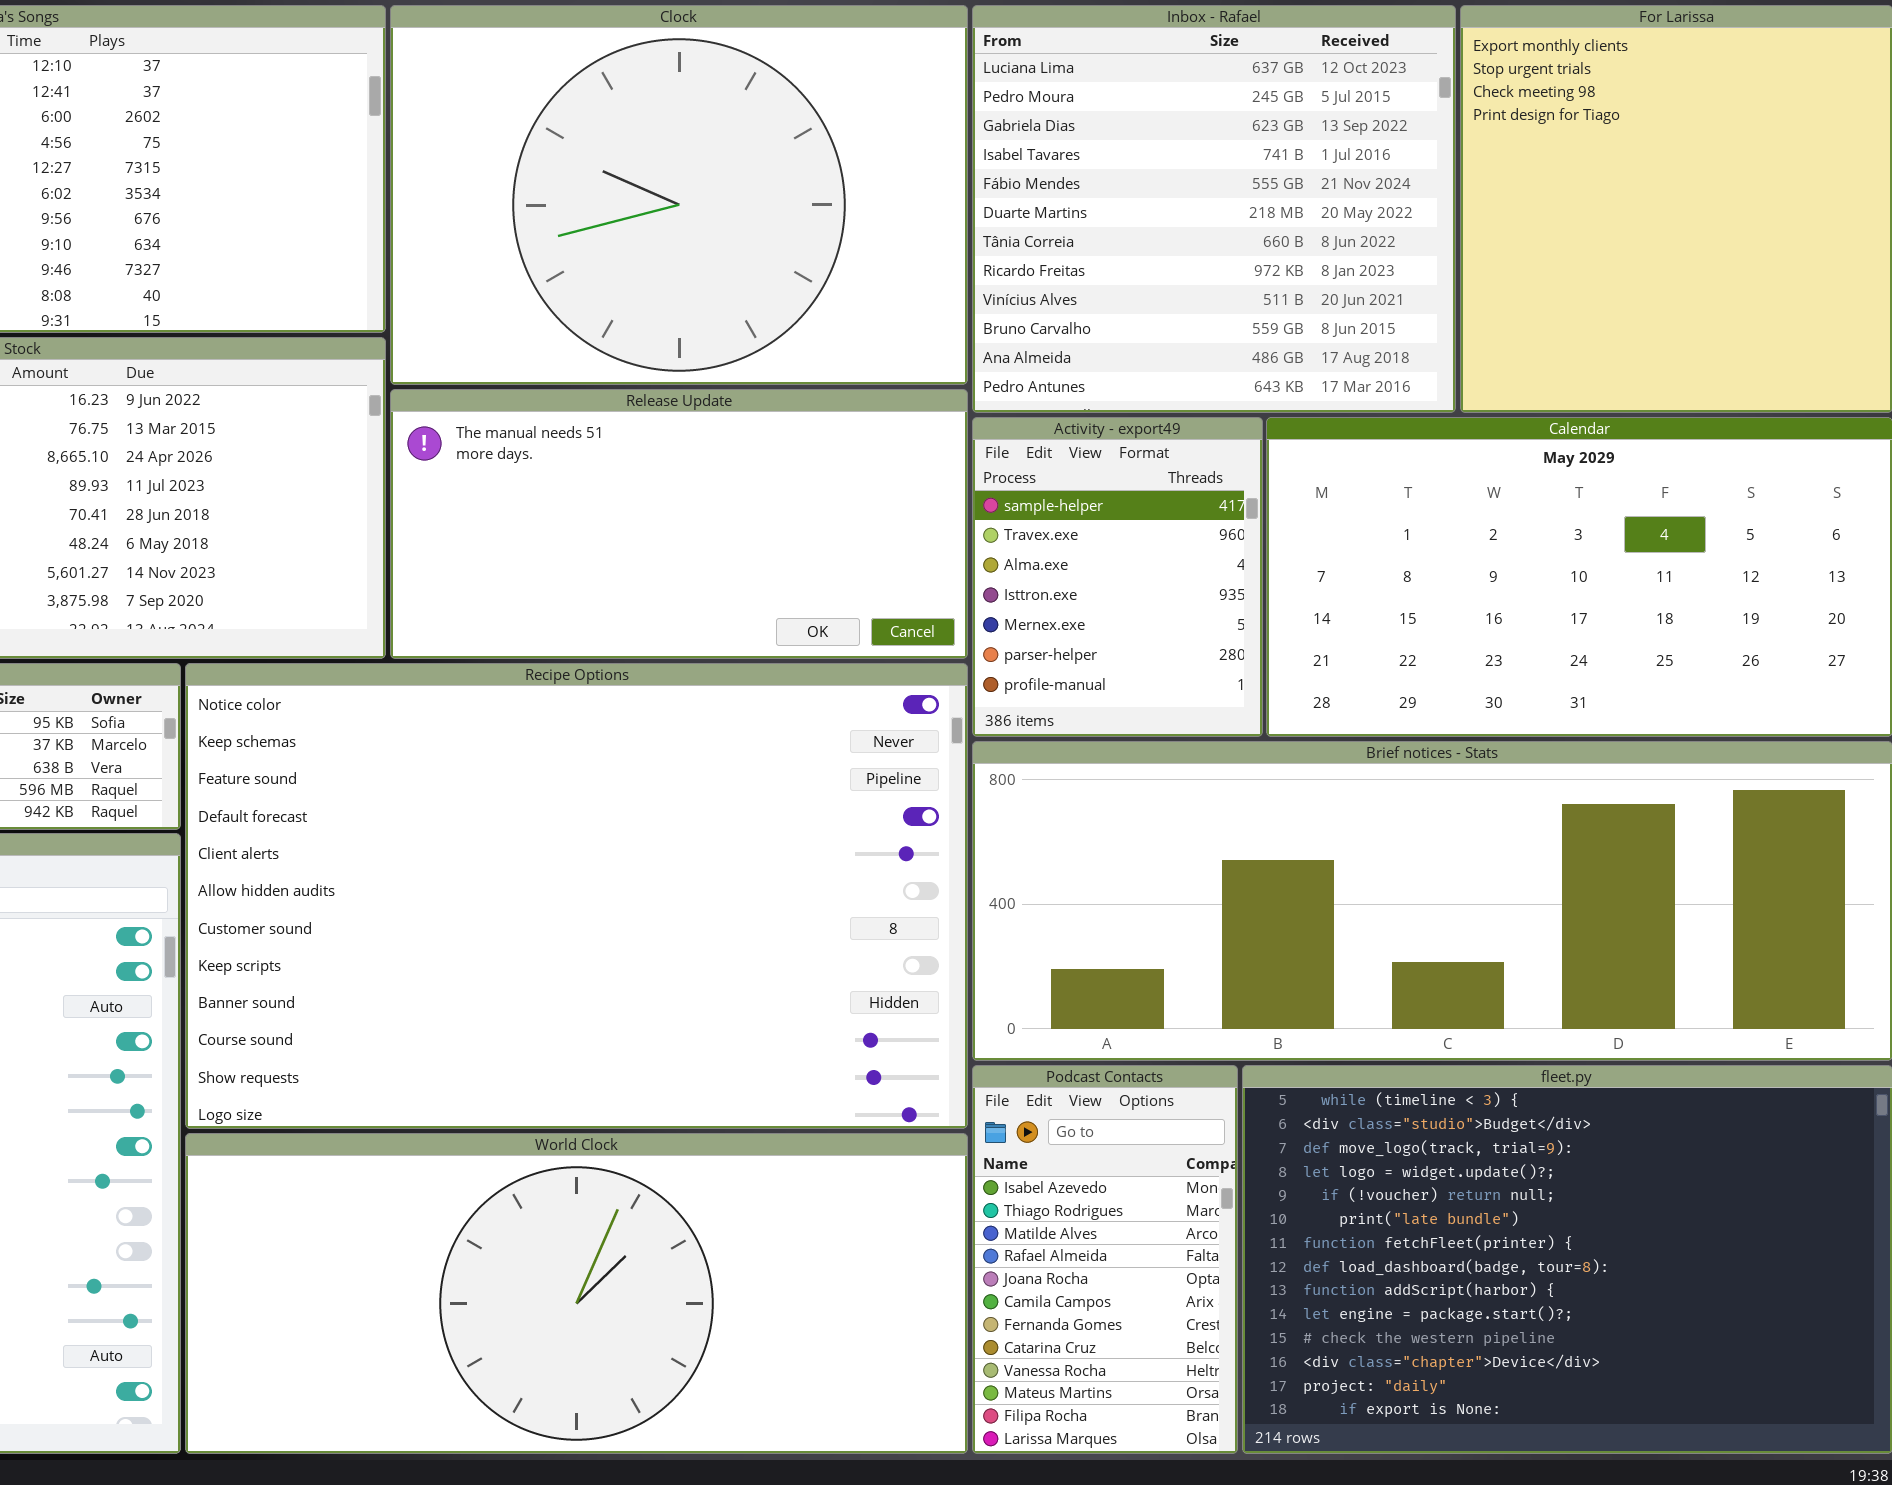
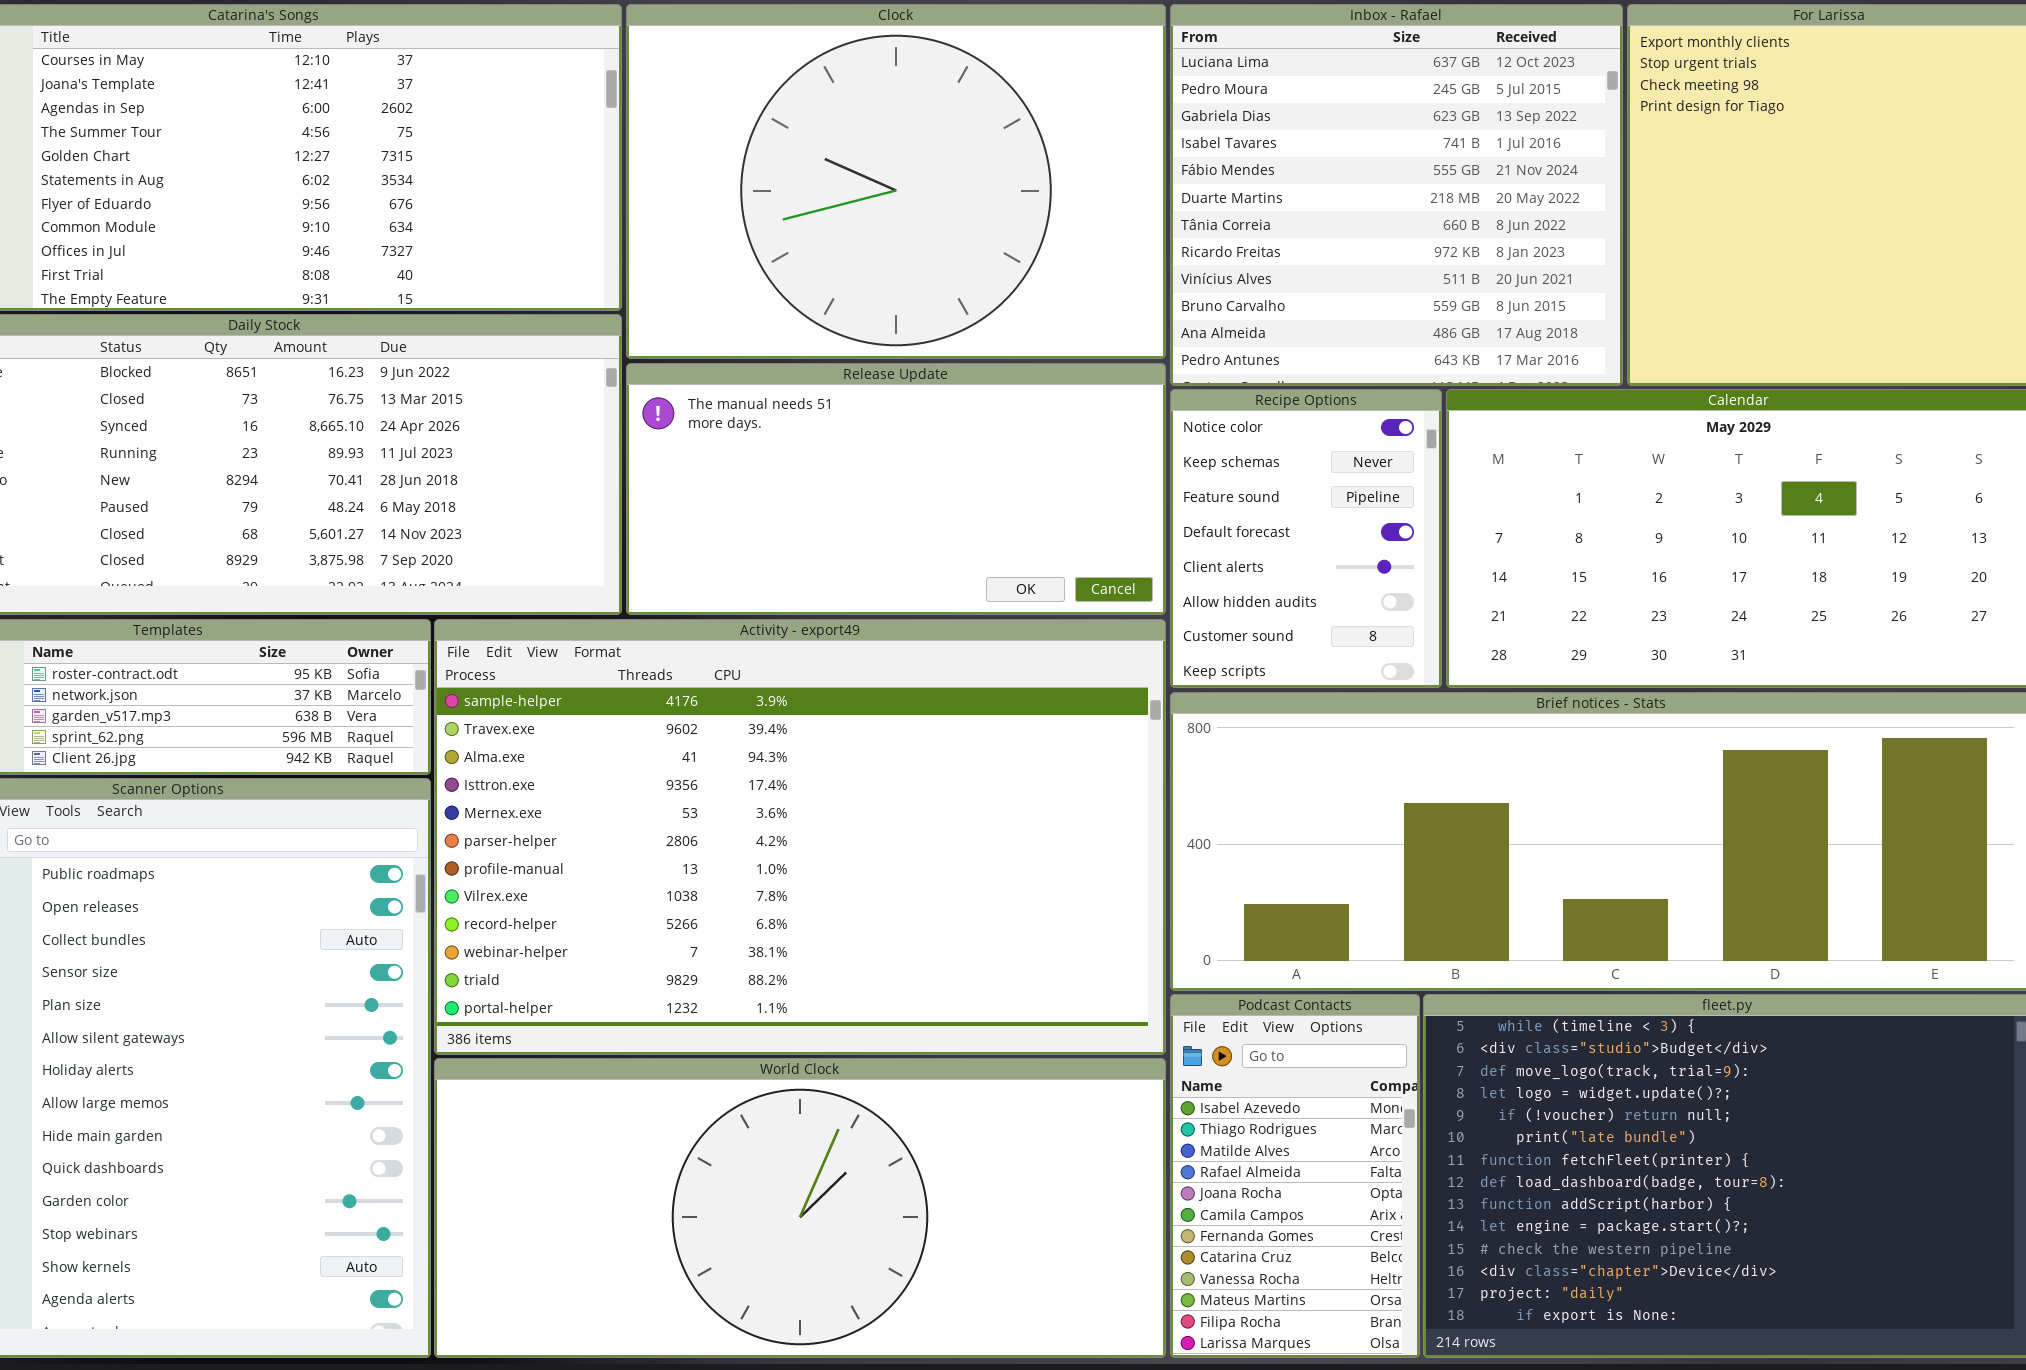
Activity - export49: [972,417,1263,737] -> [434,619,1166,1055], moved, resized
Recipe Options: [185,663,968,1129] -> [1170,389,1442,688], moved, resized

